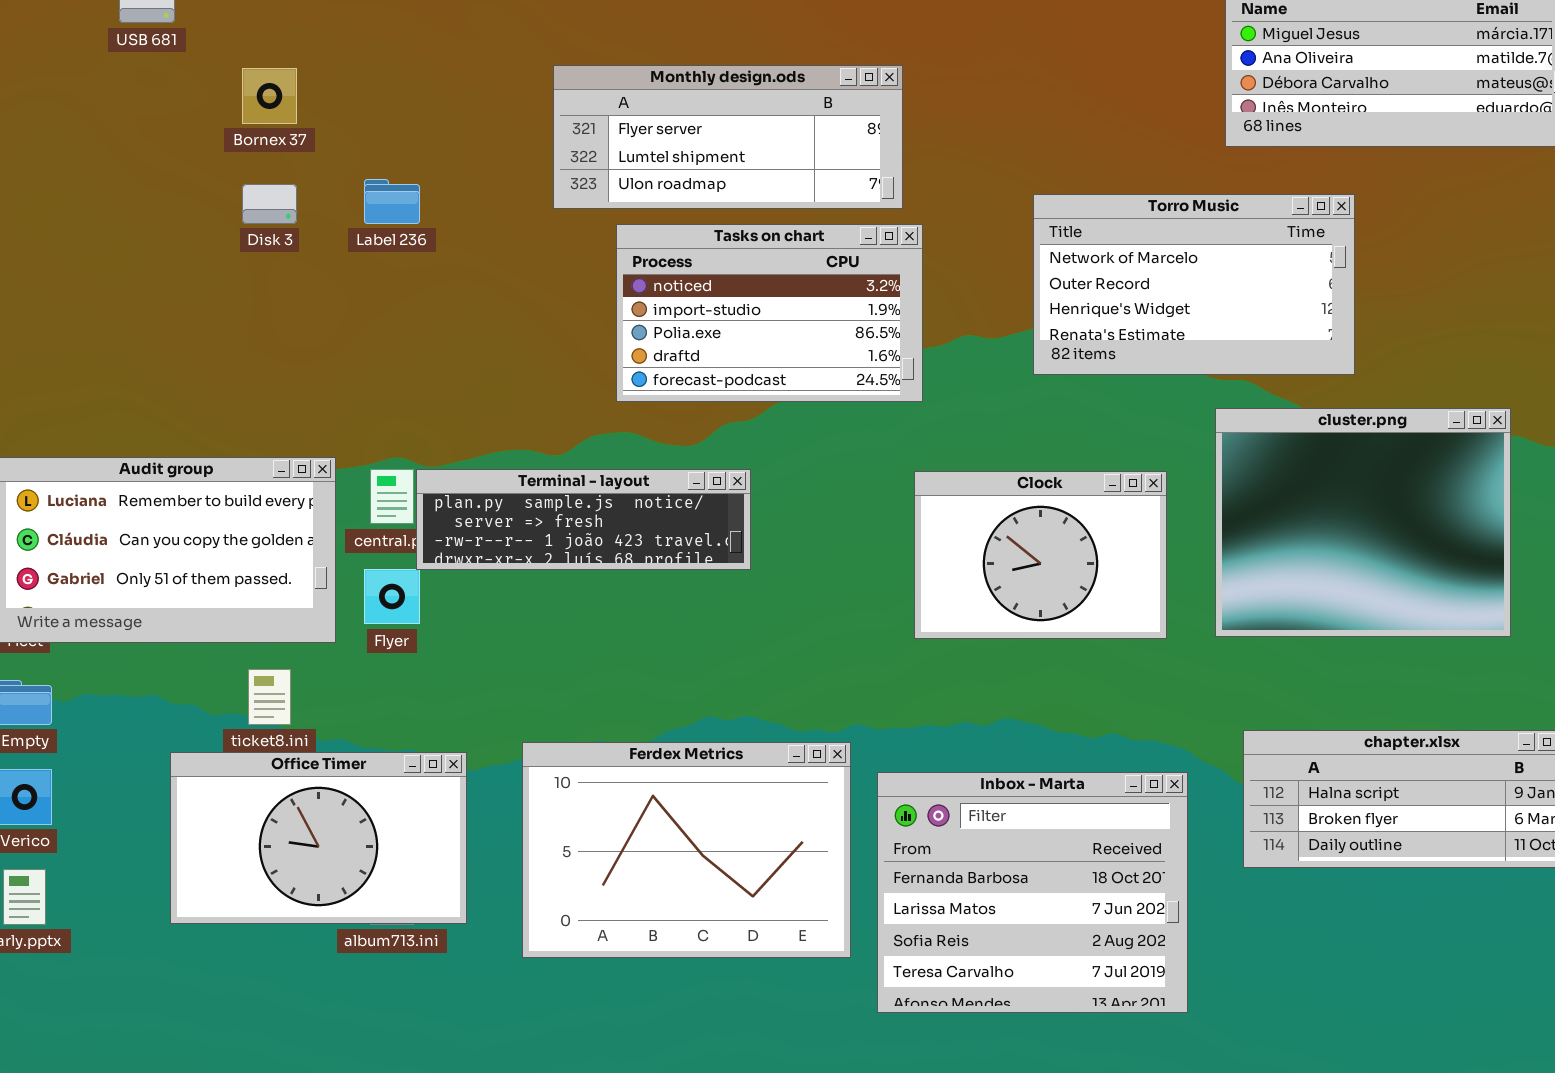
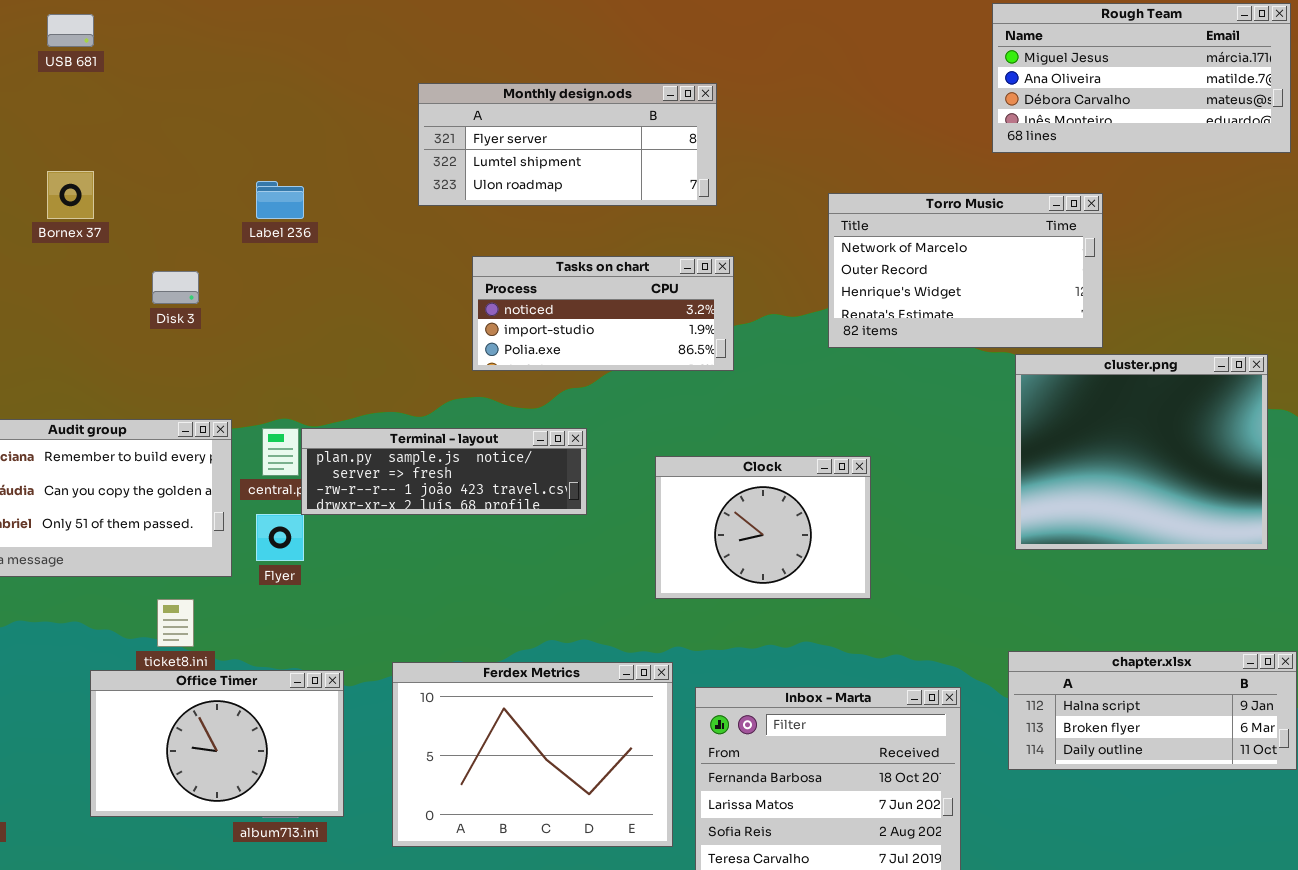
Bornex 37: [242,68,297,124] -> [47,171,94,219], moved
Disk 3: [242,184,297,224] -> [152,271,199,304], moved
Tasks on chart: [616,224,923,402] -> [472,256,734,371], resized
cluster.png: [1215,408,1511,637] -> [1015,354,1268,550], moved
Clock: [914,471,1167,639] -> [655,456,871,599], moved

